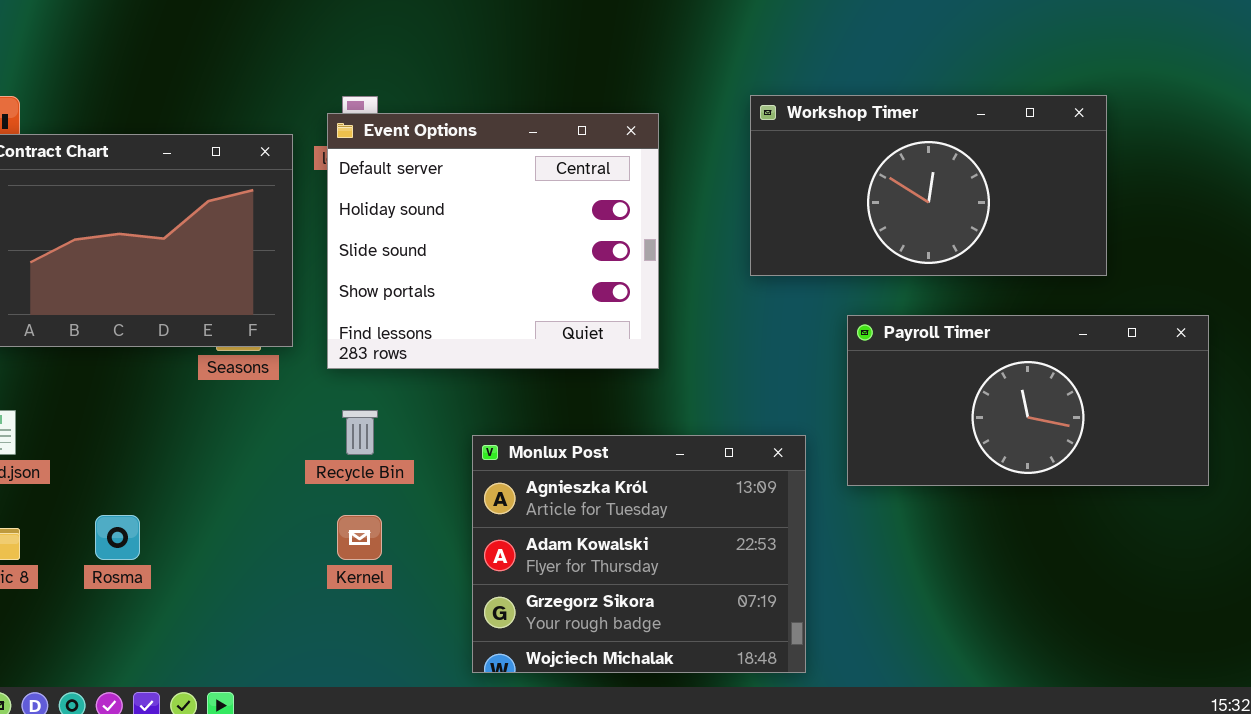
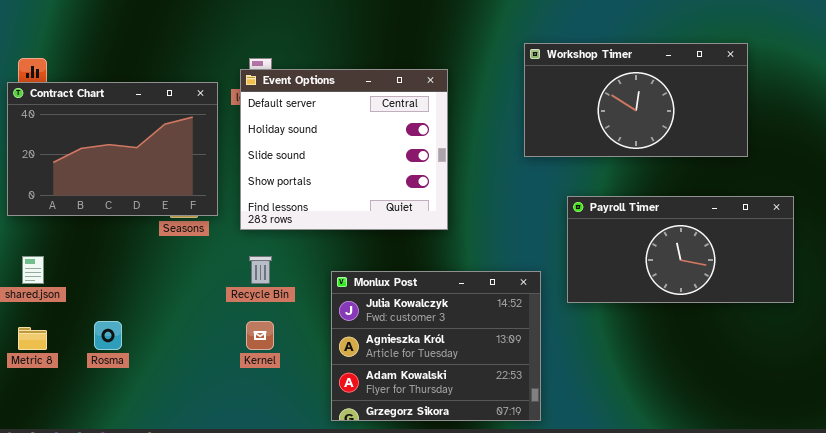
Workshop Timer: [750,95,1107,276] -> [524,43,748,157], moved
Monlux Post: [472,435,806,673] -> [331,271,541,421], scrolled up 1 row

